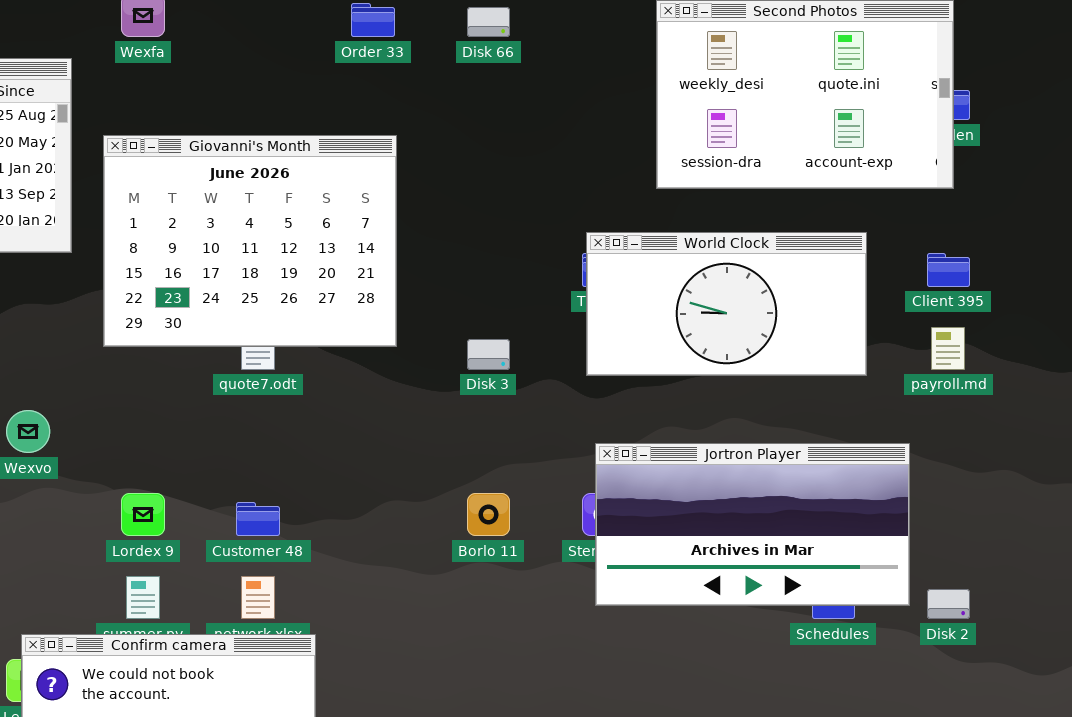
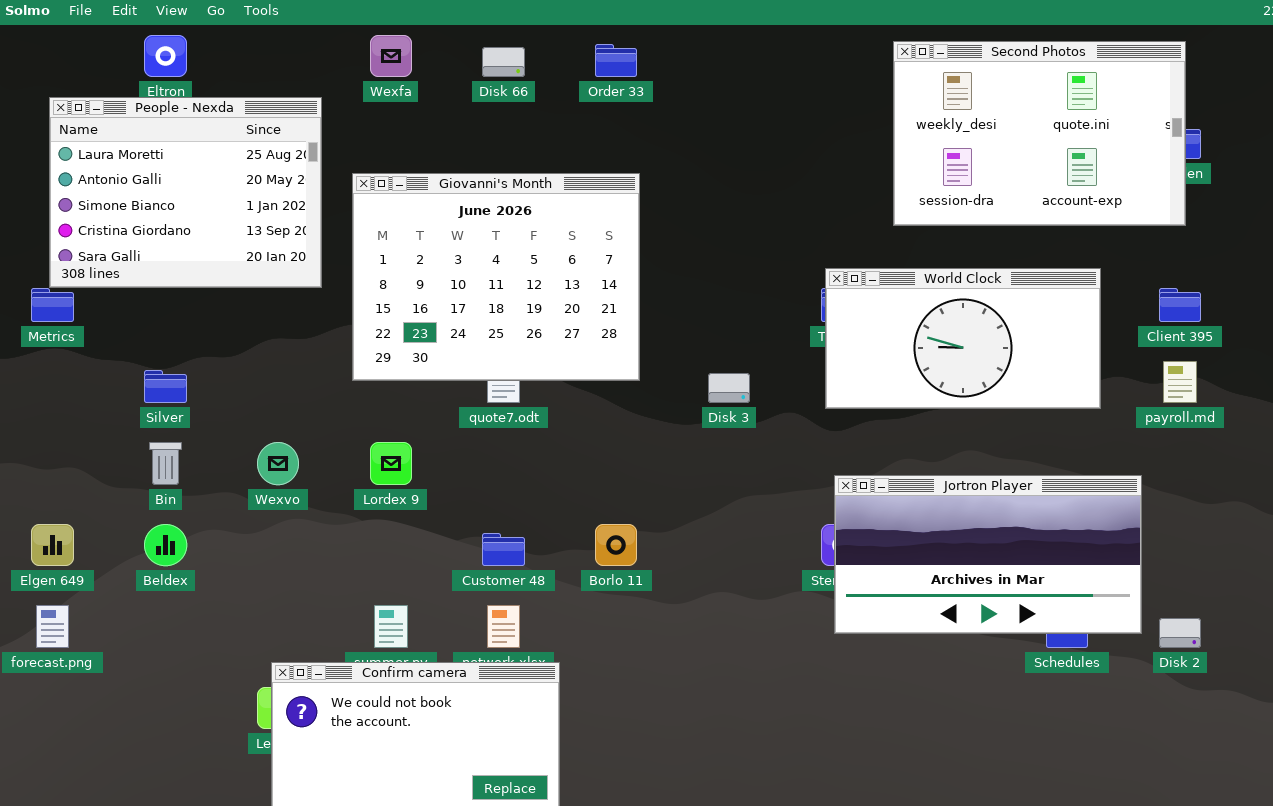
Disk 66: [467,7,510,37] -> [482,47,525,77], moved
Lordex 9: [121,493,165,536] -> [370,442,412,485], moved
Borlo 11: [467,493,510,536] -> [595,524,637,566], moved

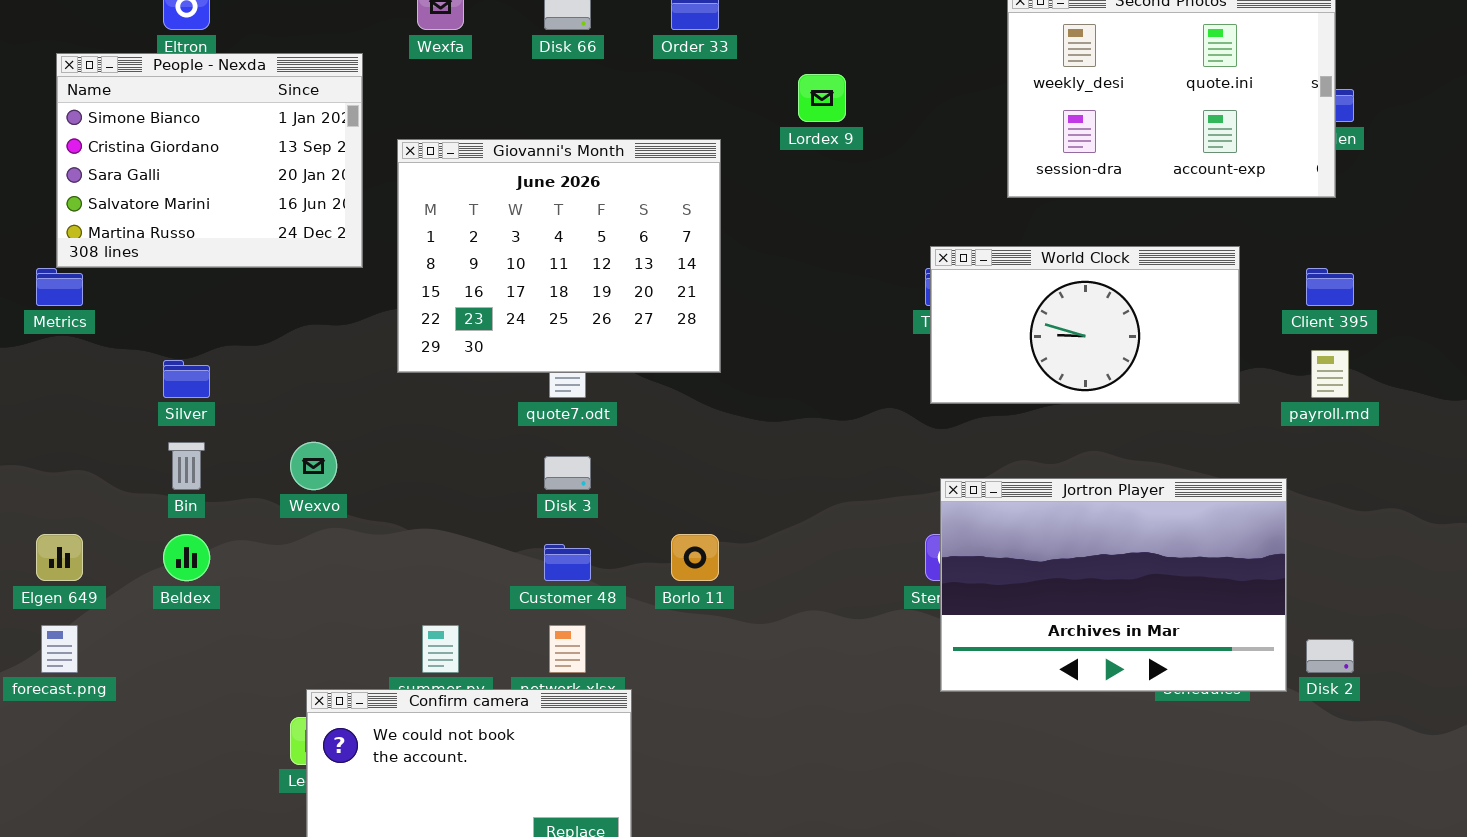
People - Nexda: [49,97,322,288] -> [56,53,363,268], scrolled down 2 rows
Disk 3: [708,373,750,403] -> [544,456,591,490], moved
Lordex 9: [370,442,412,485] -> [798,74,846,122], moved
Jortron Player: [834,475,1142,634] -> [940,478,1287,692], resized

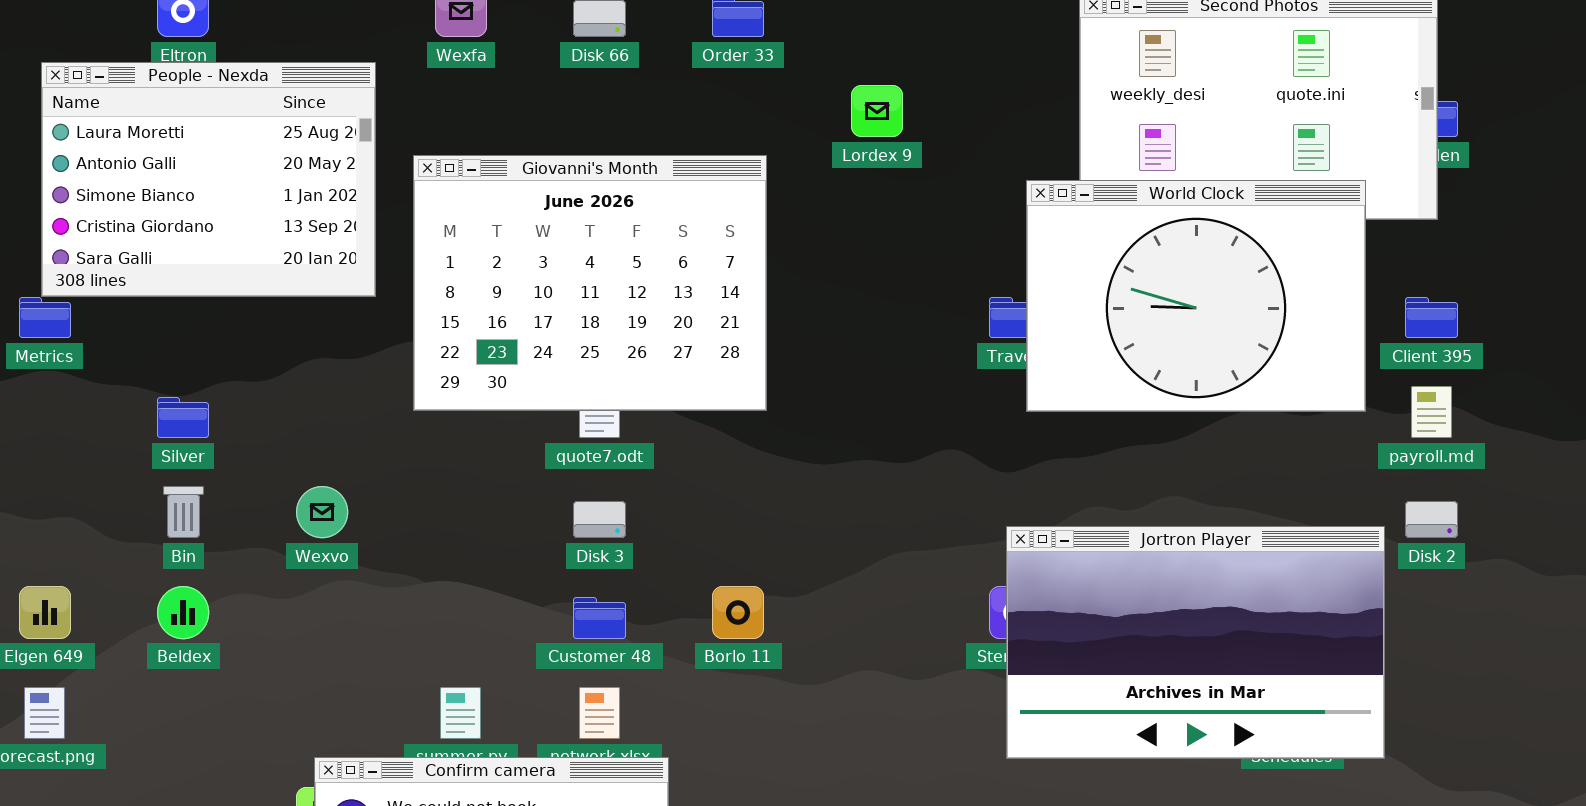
People - Nexda: [56,53,363,268] -> [41,62,376,297], scrolled up 2 rows
World Clock: [930,246,1240,404] -> [1026,180,1366,412], moved, resized
Disk 2: [1306,639,1354,673] -> [1405,501,1458,538], moved

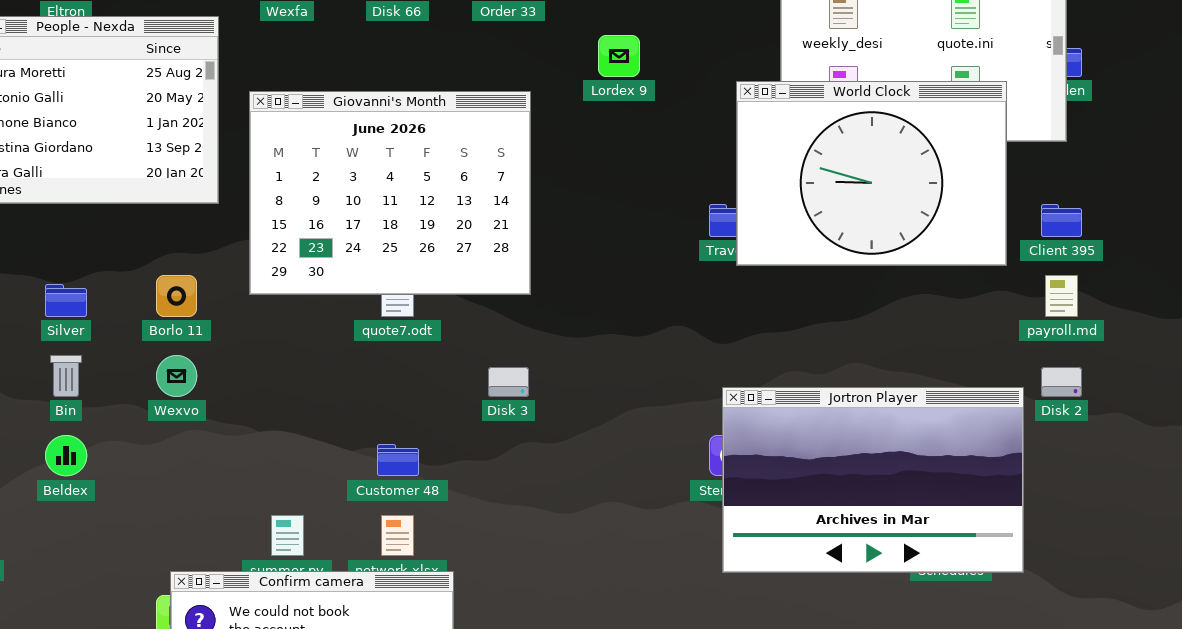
World Clock: [1026,180,1366,412] -> [736,81,1007,266], moved
Disk 3: [573,501,626,538] -> [488,367,529,397], moved
Borlo 11: [712,586,764,639] -> [156,275,197,317], moved

